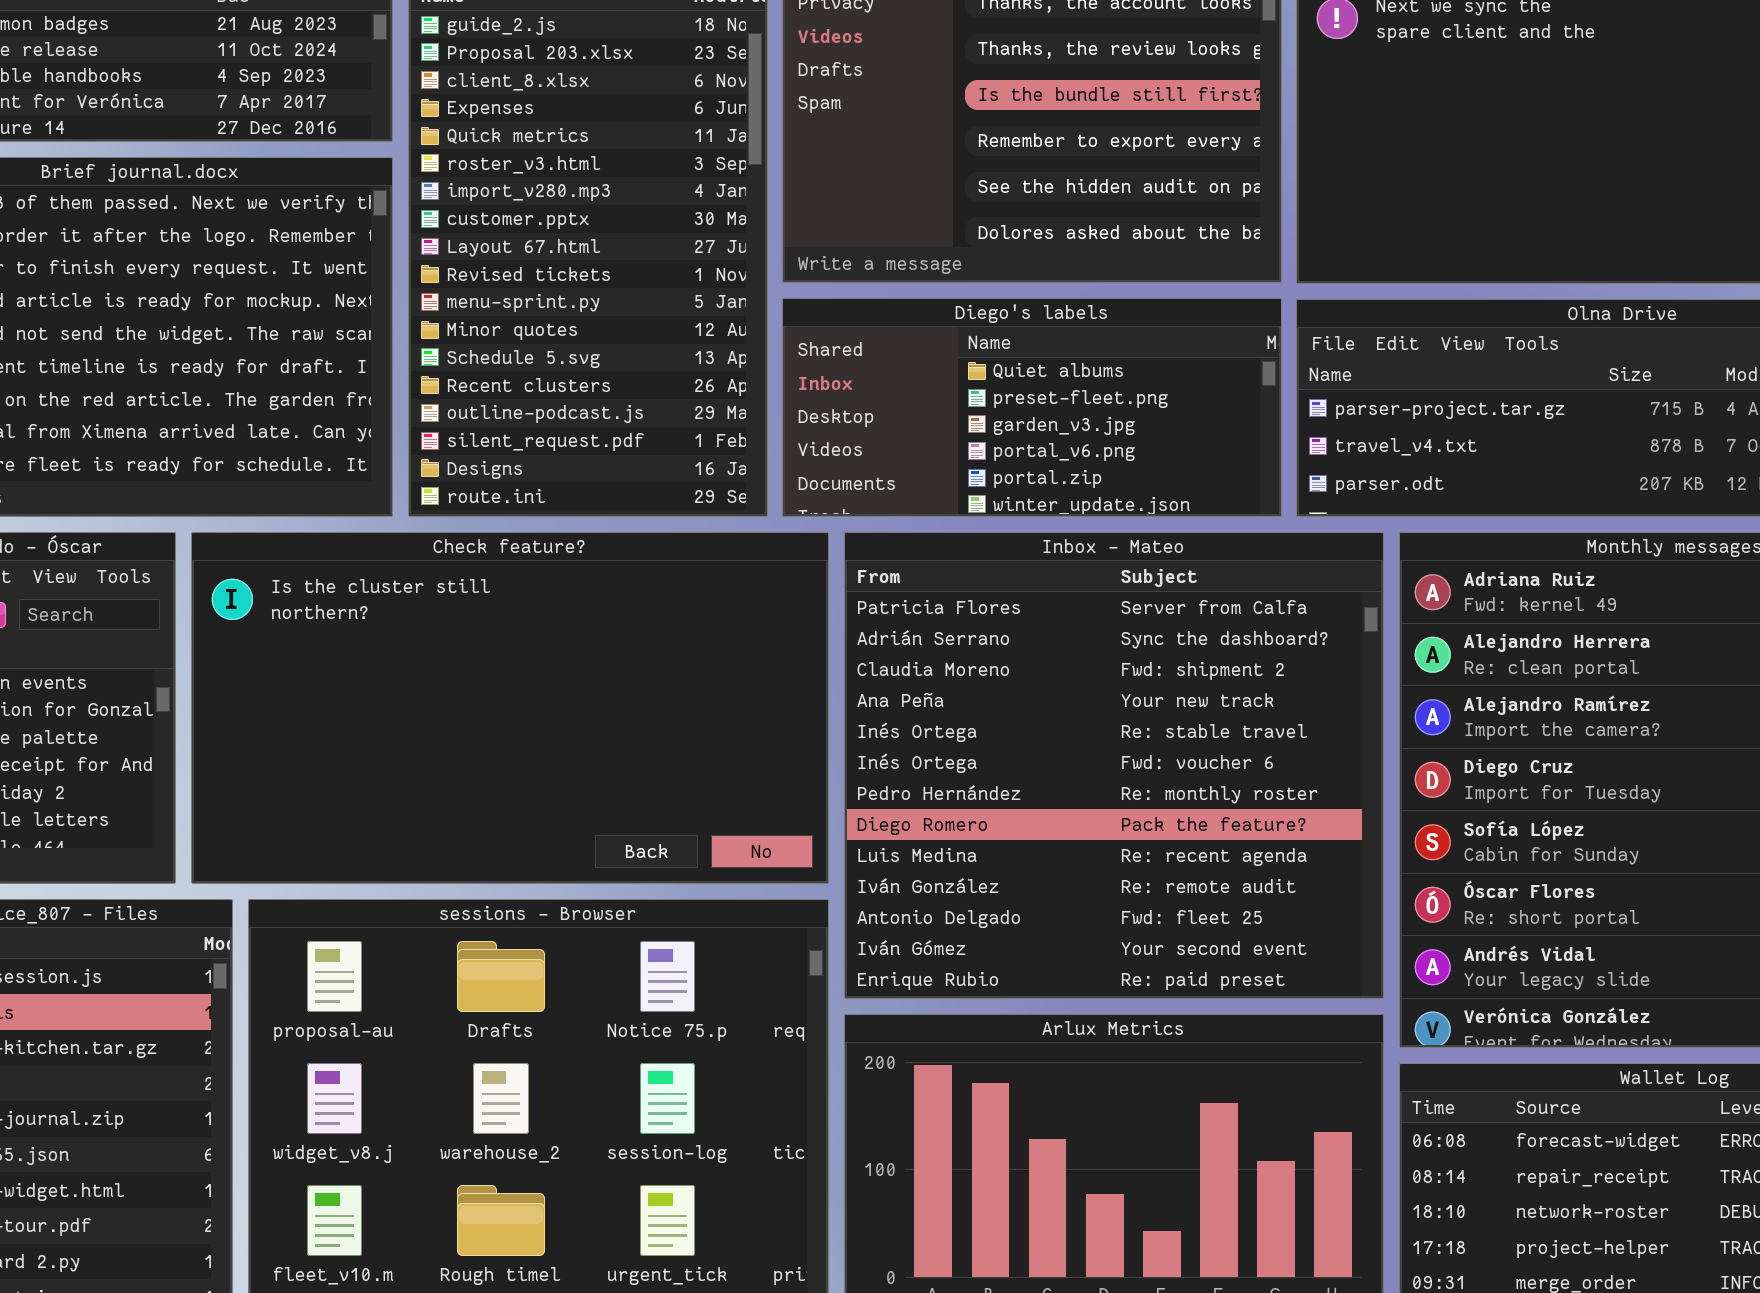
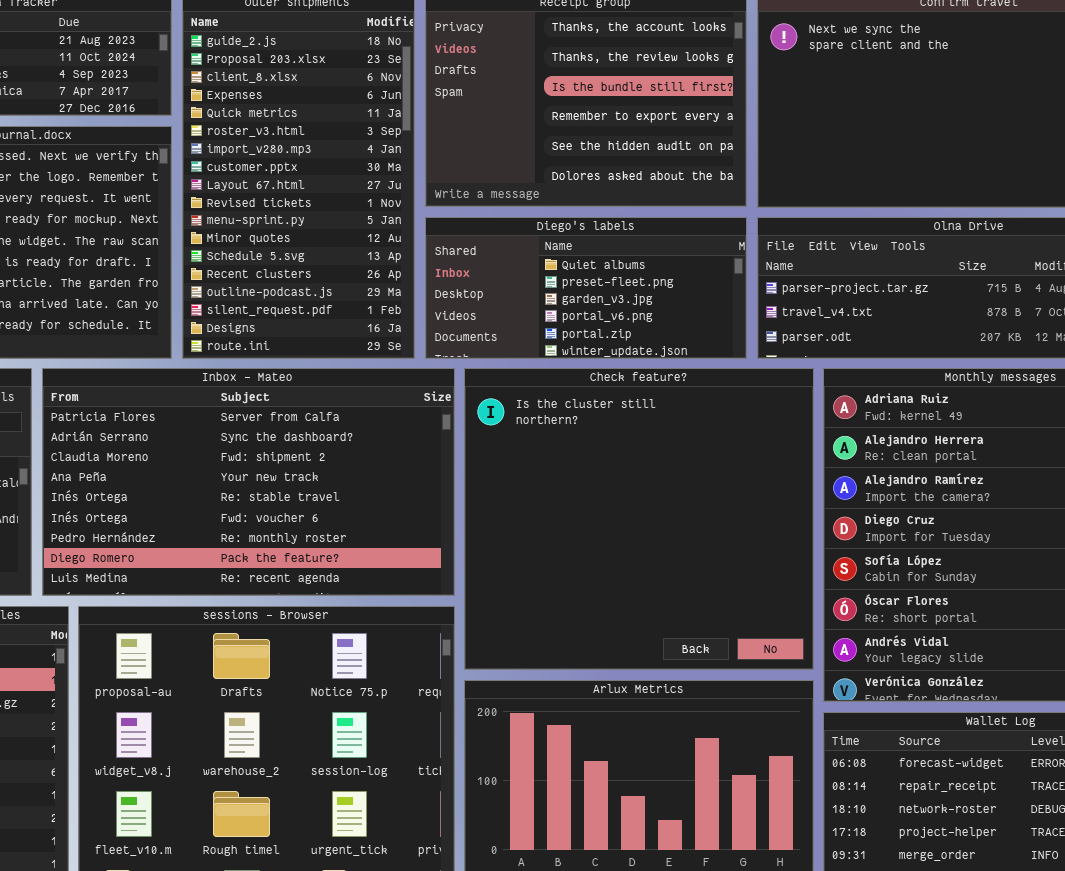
Check feature?: [191,532,829,884] -> [464,368,814,670], moved, resized
Inbox - Mateo: [844,532,1384,999] -> [42,368,455,596], moved, resized

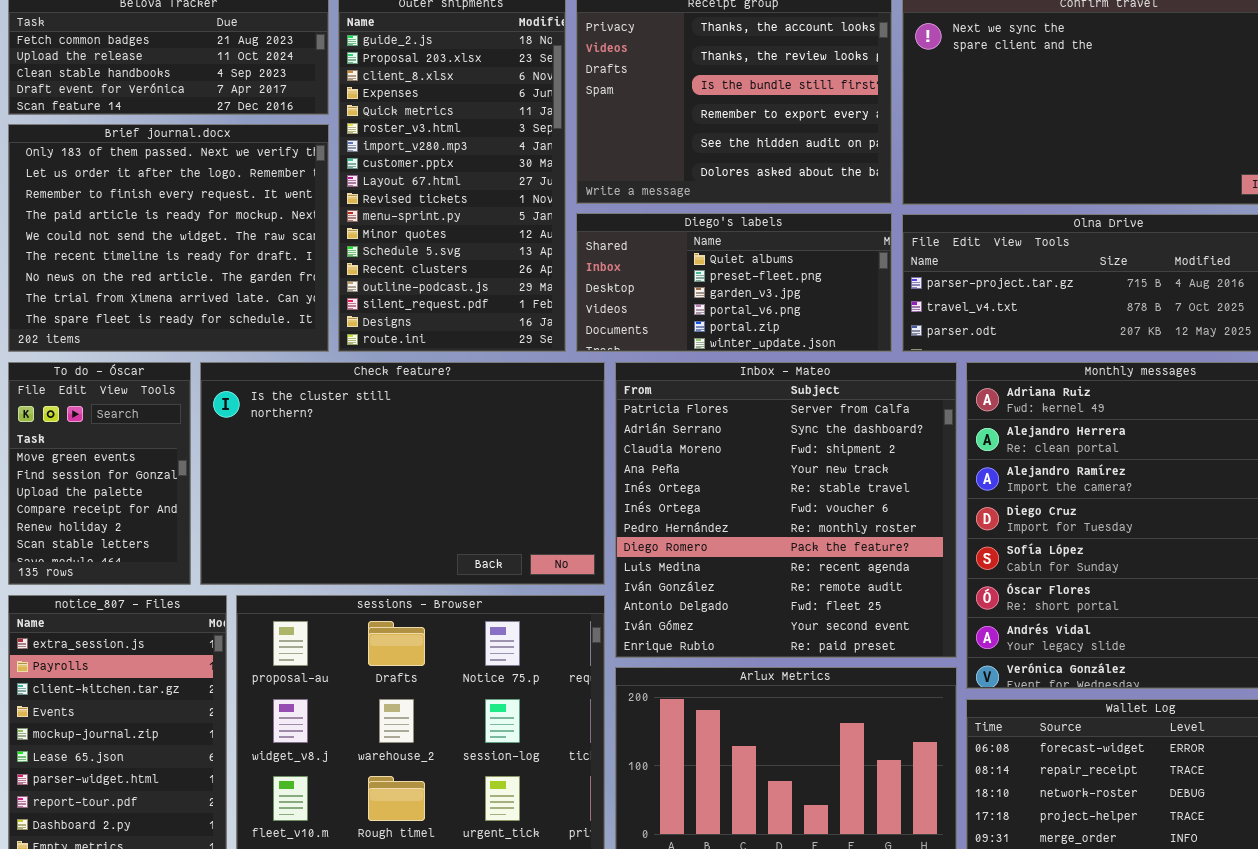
Inbox - Mateo: [42,368,455,596] -> [615,362,957,658], moved, resized
Check feature?: [464,368,814,670] -> [200,362,605,585], moved, resized

